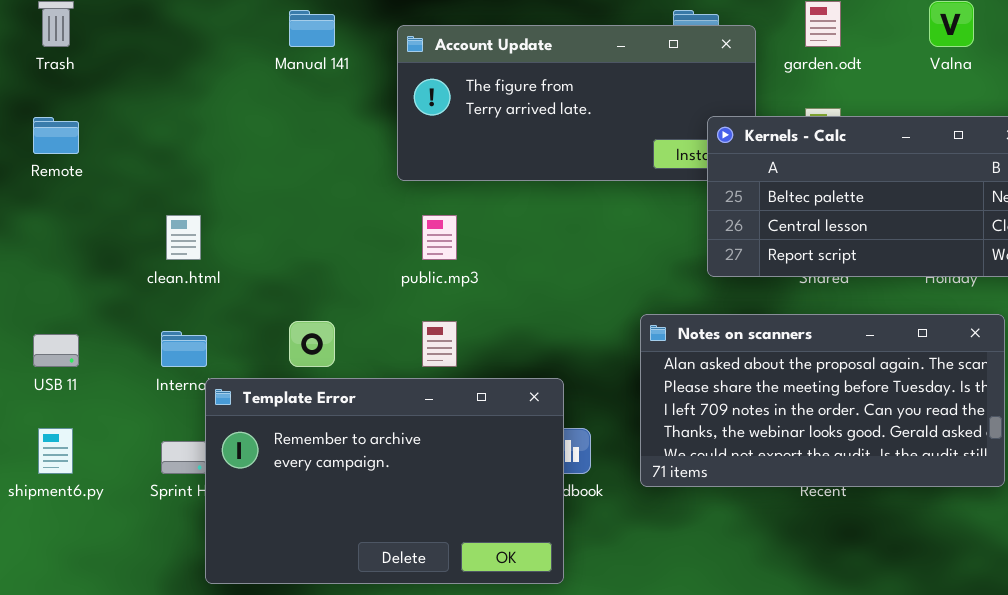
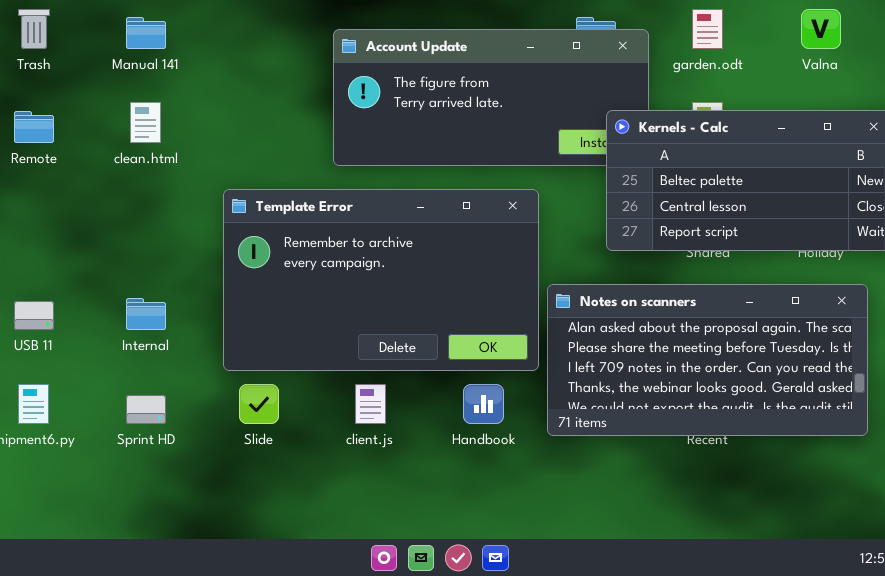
Manual 141: [289,10,335,47] -> [126,17,166,49], moved
clean.html: [166,215,201,260] -> [130,102,161,143], moved
Template Error: [205,378,564,584] -> [223,189,539,371], moved

